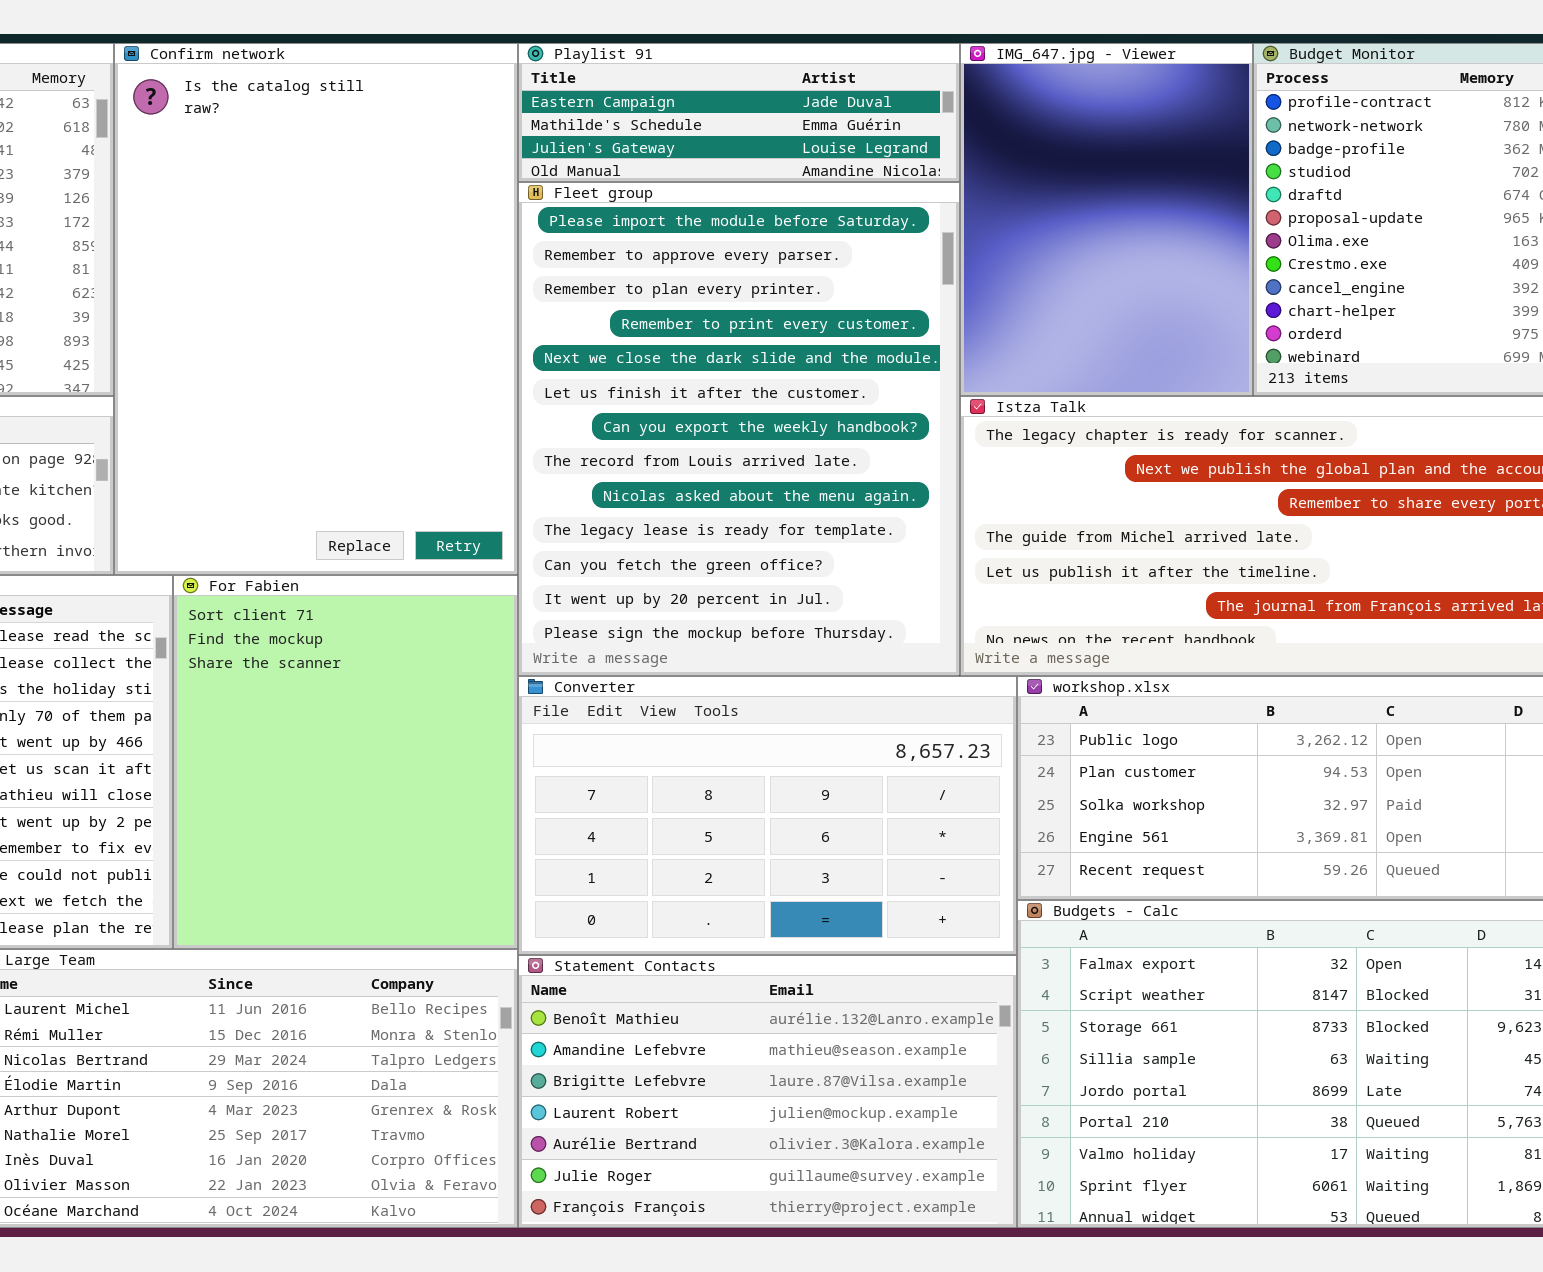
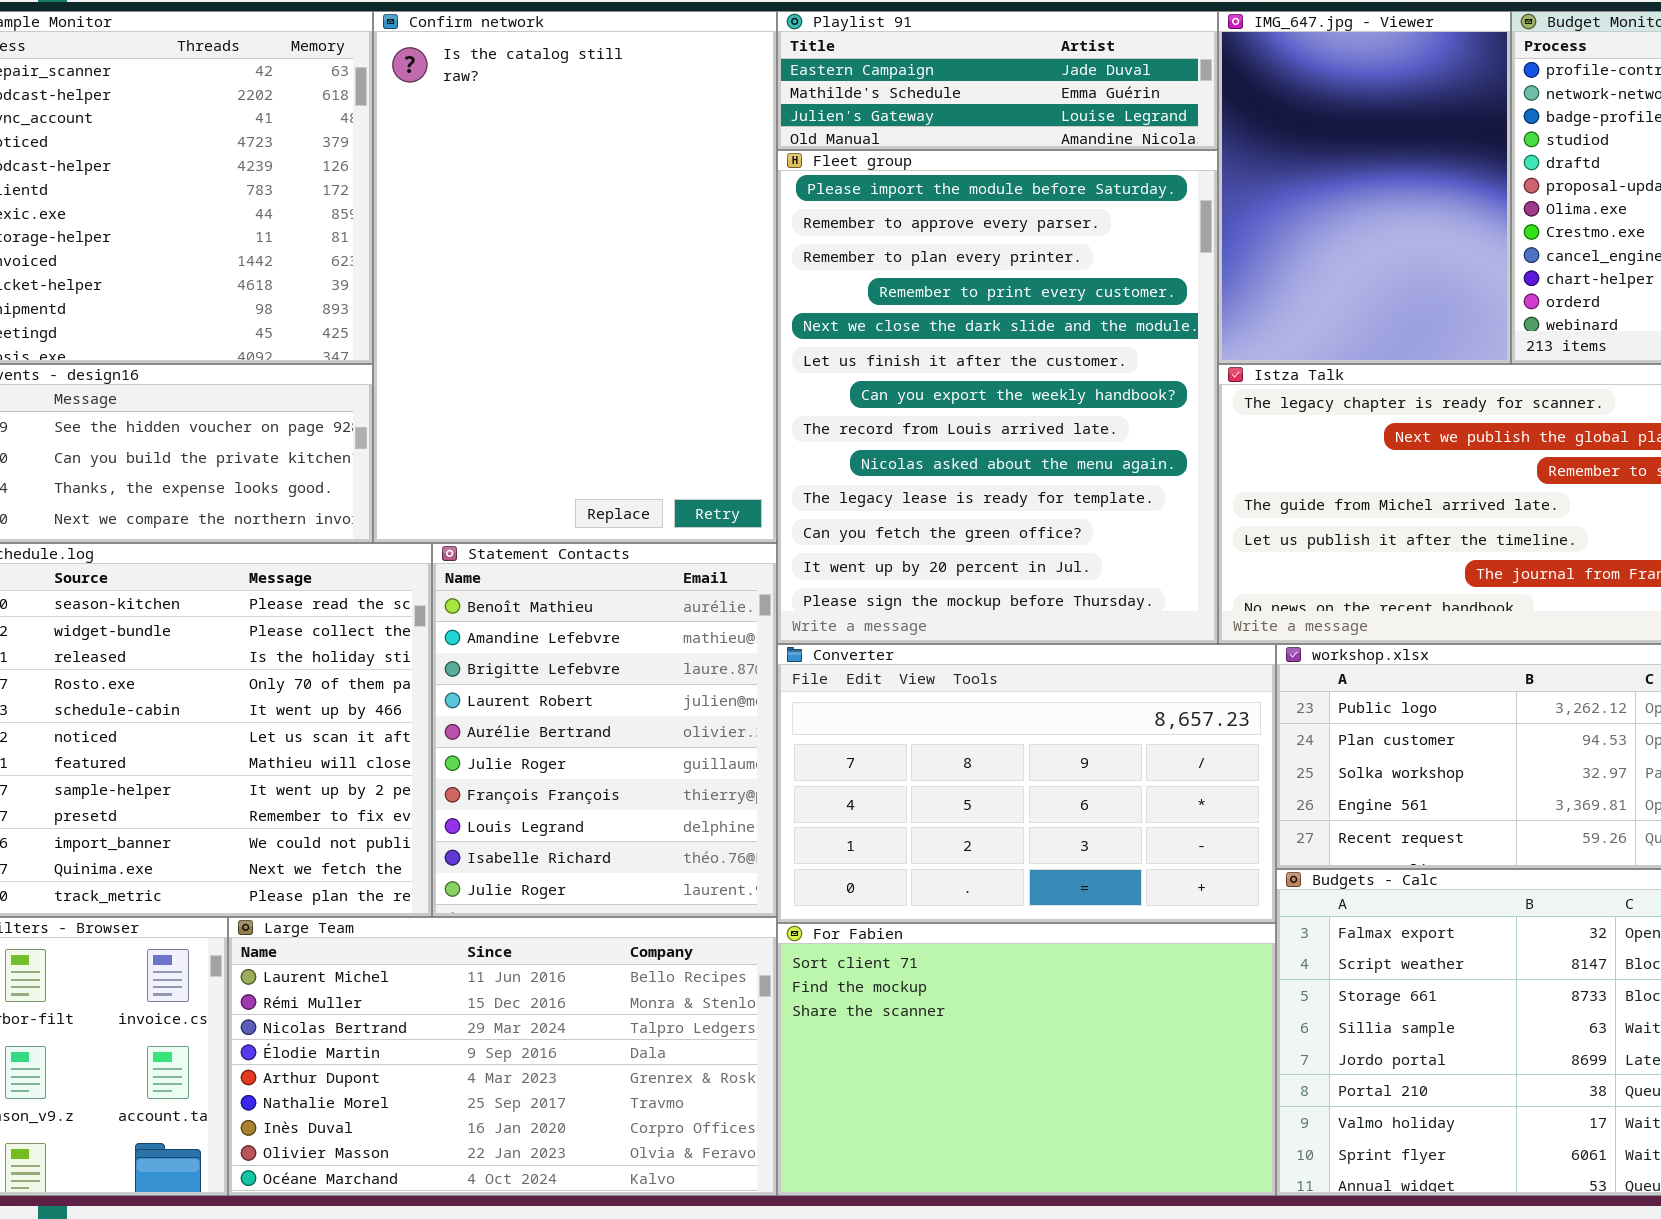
For Fabien: [173,575,518,949] -> [777,923,1276,1196], moved, resized
Statement Contacts: [518,955,1017,1228] -> [432,543,777,917], moved, resized

